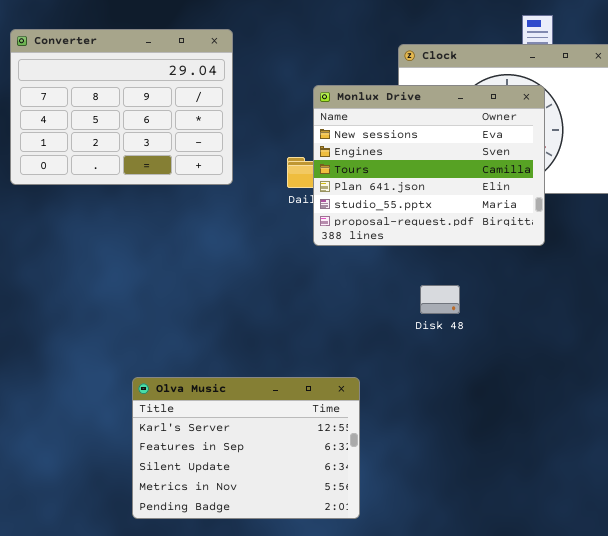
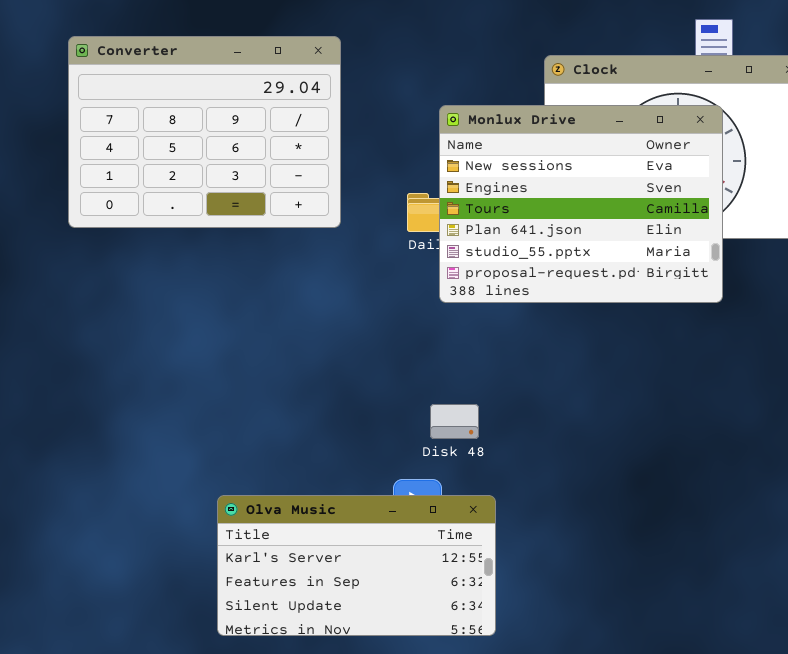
Disk 48: [420,285,460,314] -> [430,404,479,439], moved
Olva Music: [132,377,360,519] -> [217,495,496,636], resized

